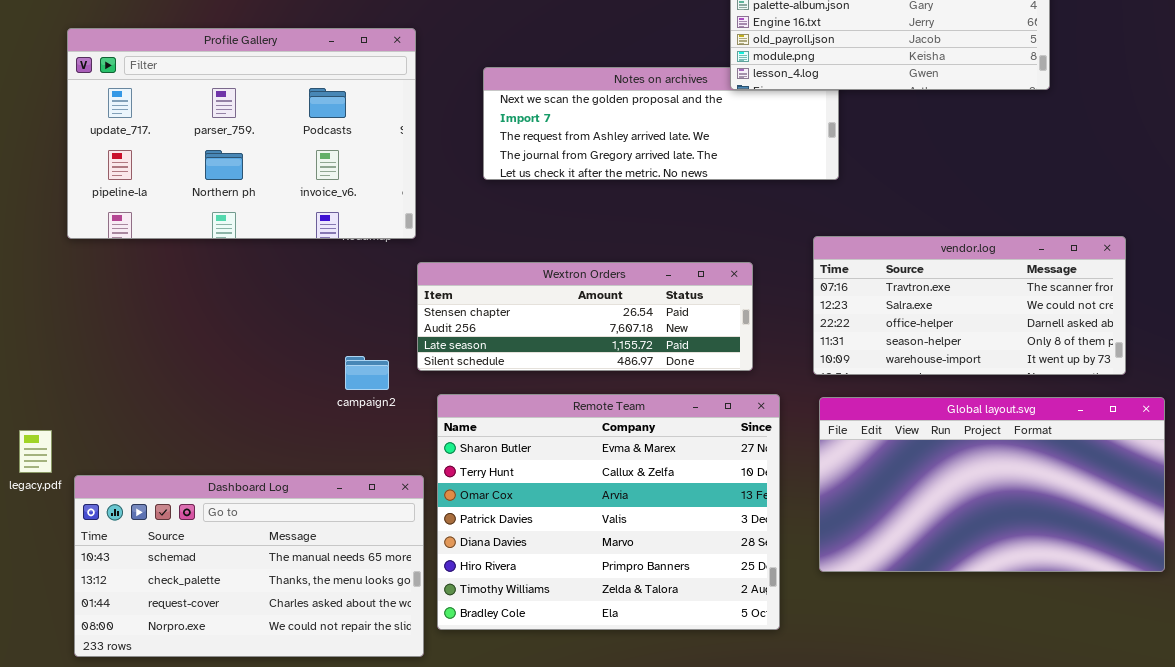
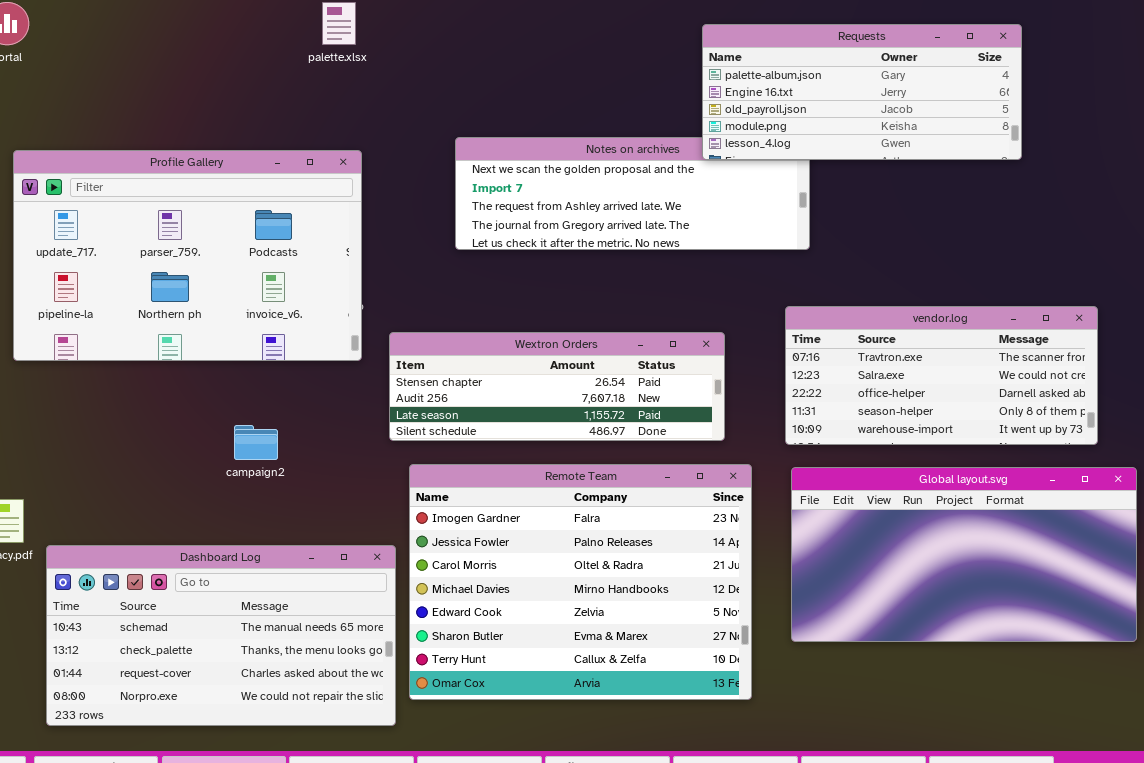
Profile Gallery: [67,28,416,239] -> [13,150,362,361], moved
campaign2: [345,356,389,390] -> [234,425,278,460], moved
Remote Team: [437,394,780,630] -> [409,464,752,700], scrolled up 5 rows

